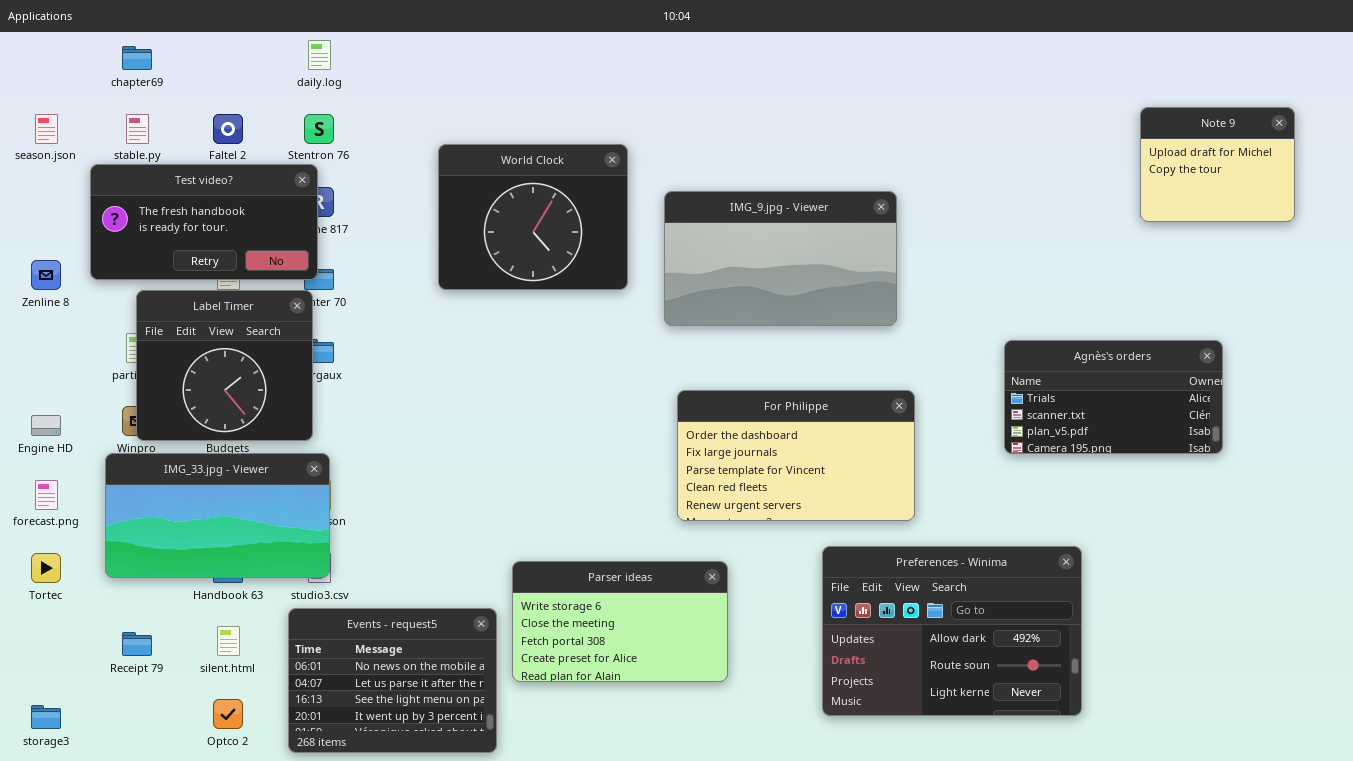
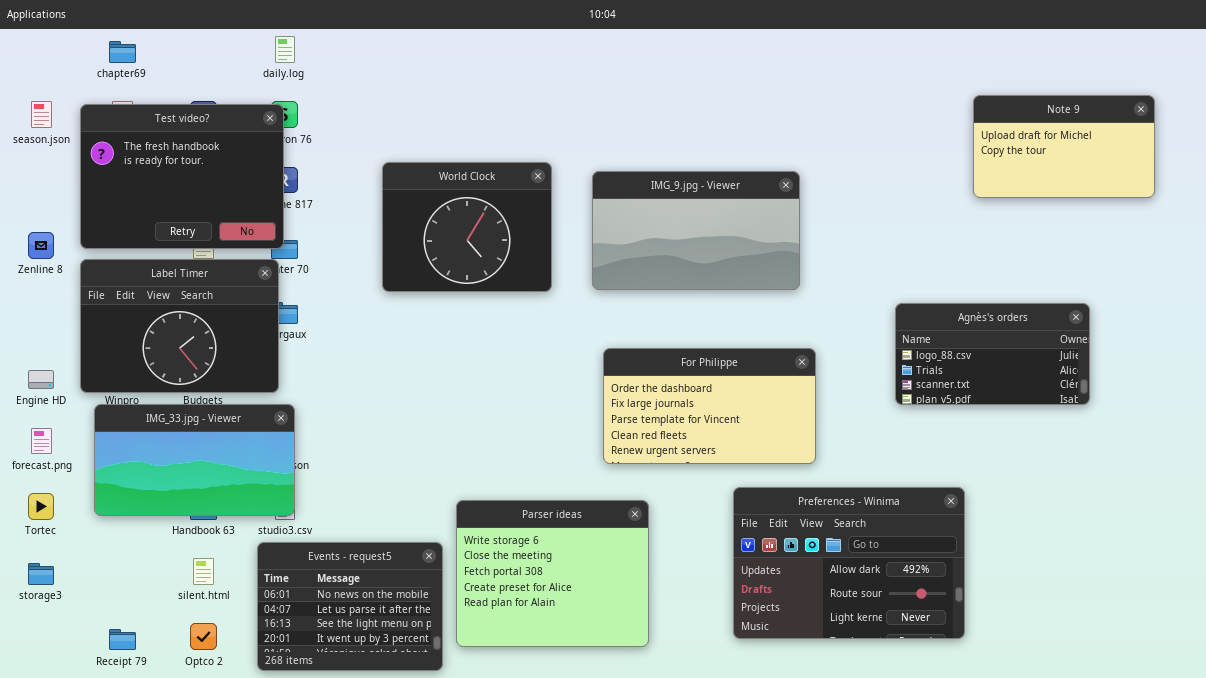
Note 9: [1140,107,1295,222] -> [973,95,1155,198], resized
World Clock: [438,144,628,290] -> [382,162,552,292], moved
Test video?: [90,164,318,280] -> [80,104,284,249], resized
Label Timer: [136,290,313,441] -> [80,259,279,393], resized
Agnès's orders: [1004,340,1223,454] -> [895,303,1090,405], scrolled up 1 row
Parser ideas: [512,561,728,682] -> [456,500,649,647], resized
Receipt 79: [122,632,152,656] -> [109,629,136,650], moved
storage3: [31,705,61,729] -> [28,563,54,585], moved

